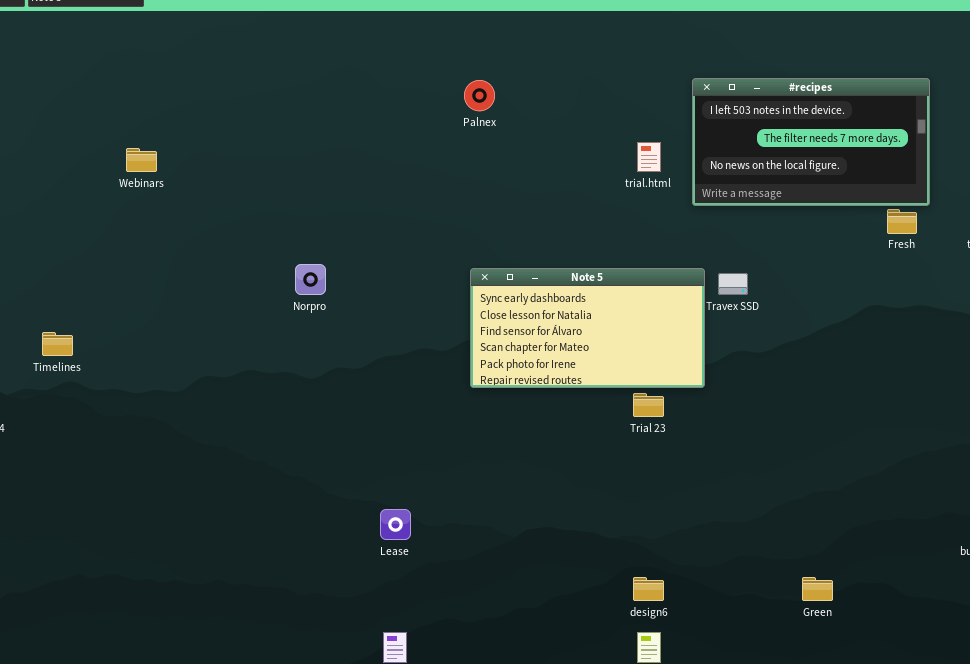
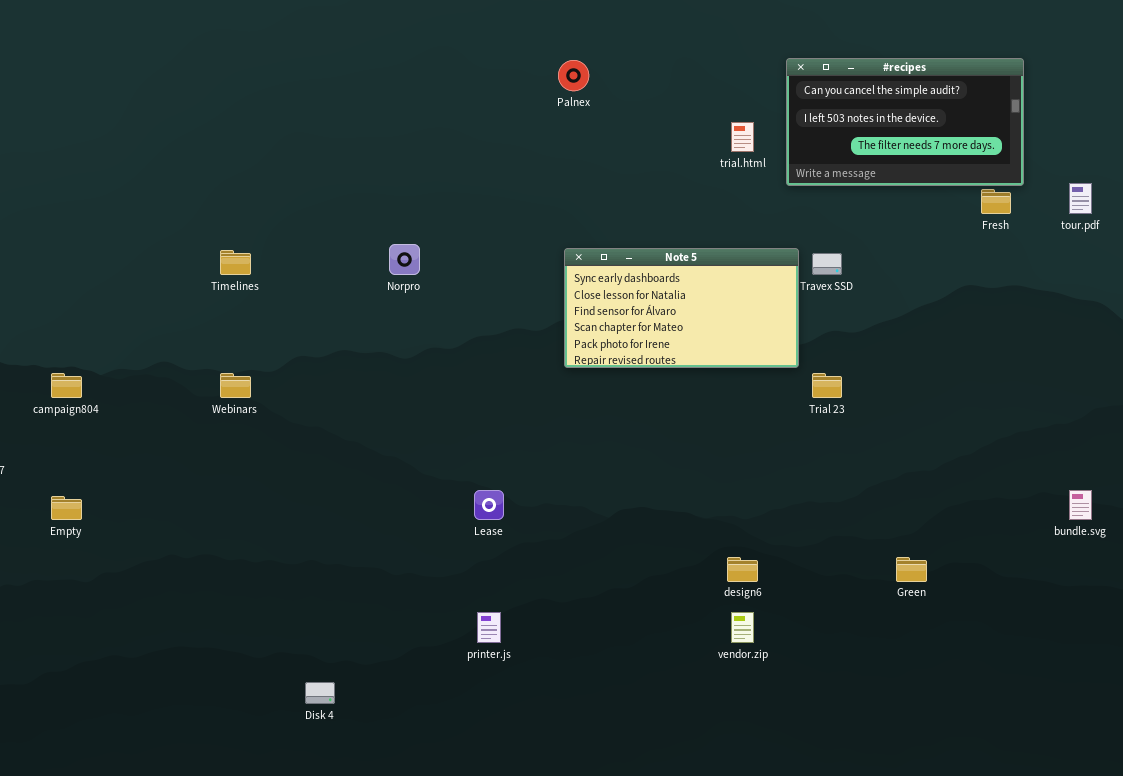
#recipes: [692,78,930,206] -> [786,58,1024,186], scrolled up 1 row
Webinars: [126,148,157,172] -> [220,373,251,398], moved
Timelines: [42,332,73,356] -> [220,250,251,275], moved
Trial 23: [633,393,664,417] -> [812,373,842,398], moved

